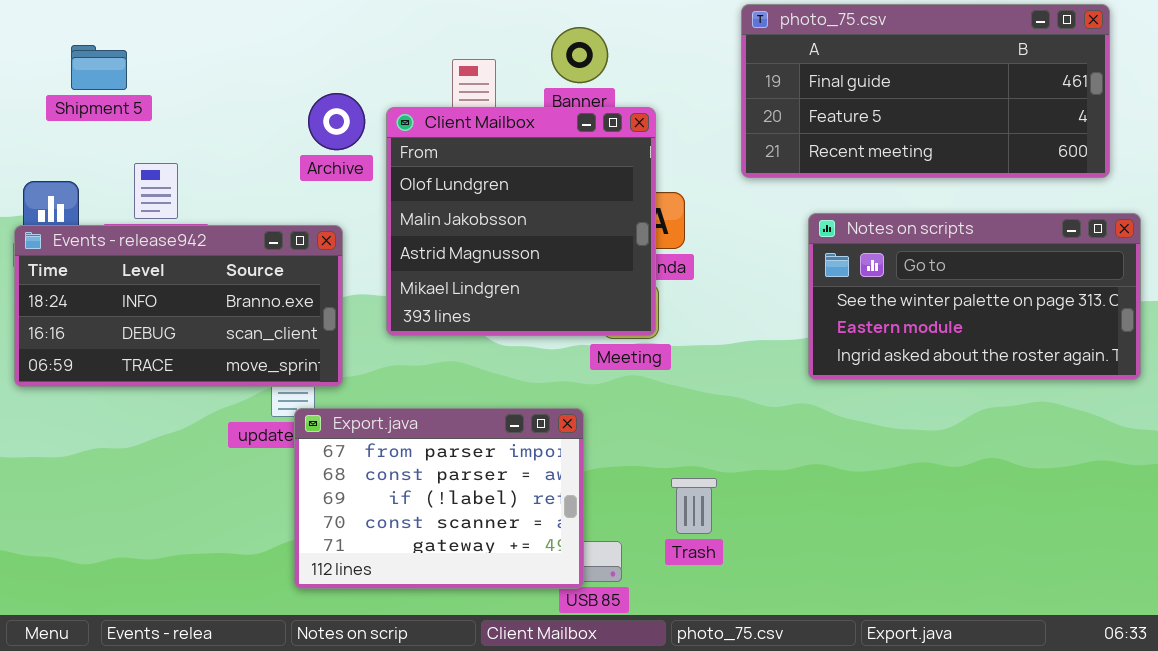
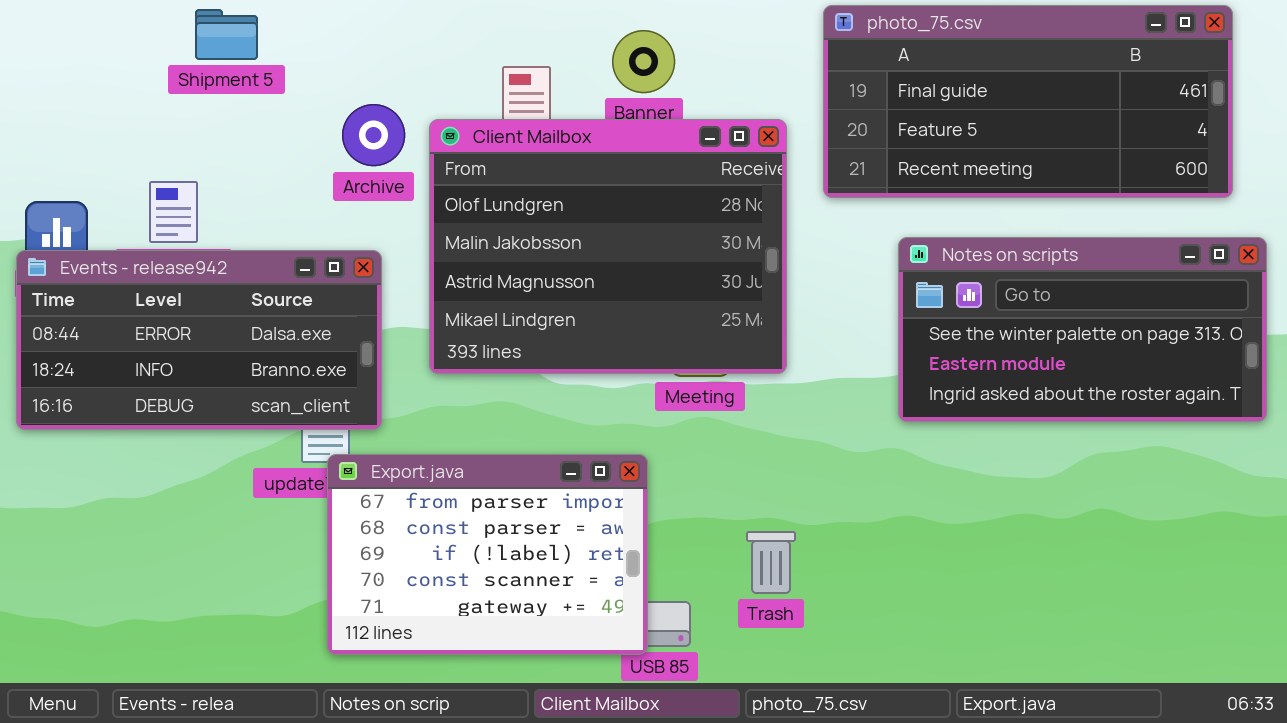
Shipment 5: [71,45,127,90] -> [195,9,258,60], moved
Client Mailbox: [386,107,656,336] -> [429,119,787,374], resized
Events - release942: [14,225,343,387] -> [16,250,382,430], scrolled up 1 row

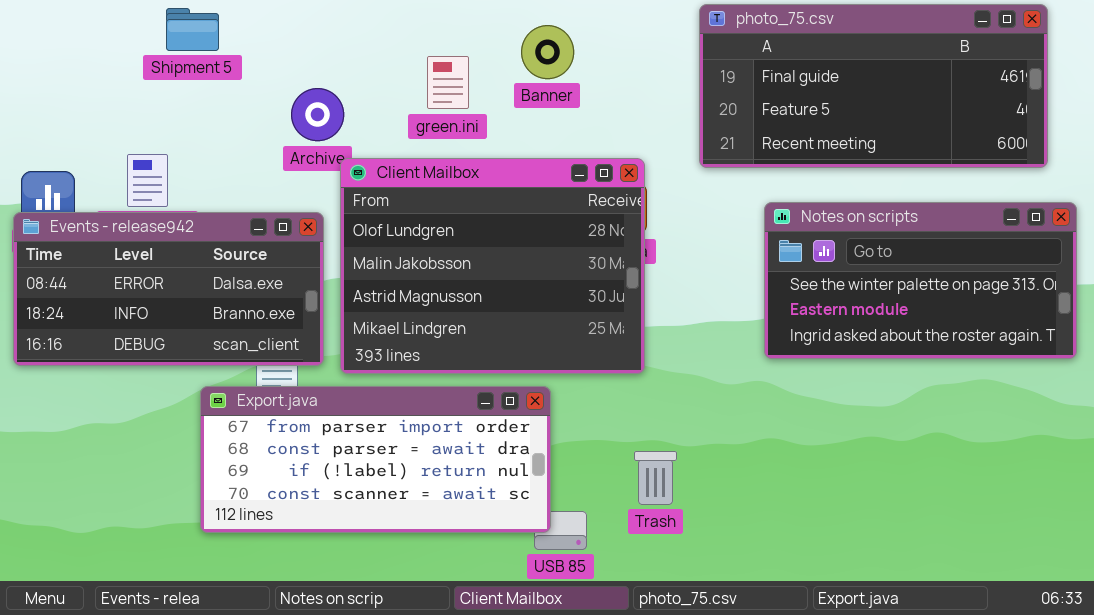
Client Mailbox: [429,119,787,374] -> [340,158,645,374], moved
Export.java: [327,454,648,655] -> [200,386,551,533], resized

